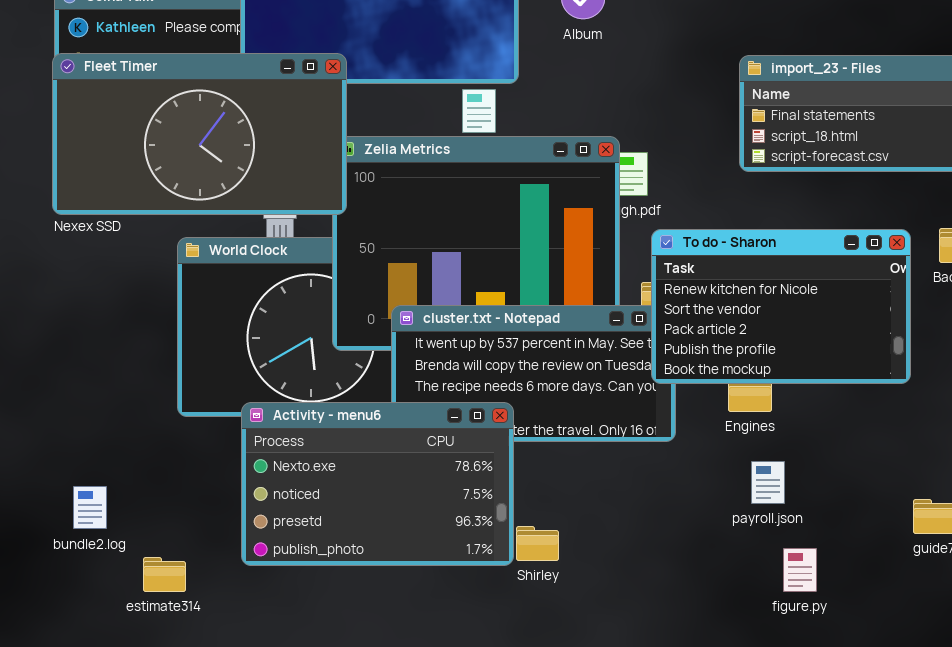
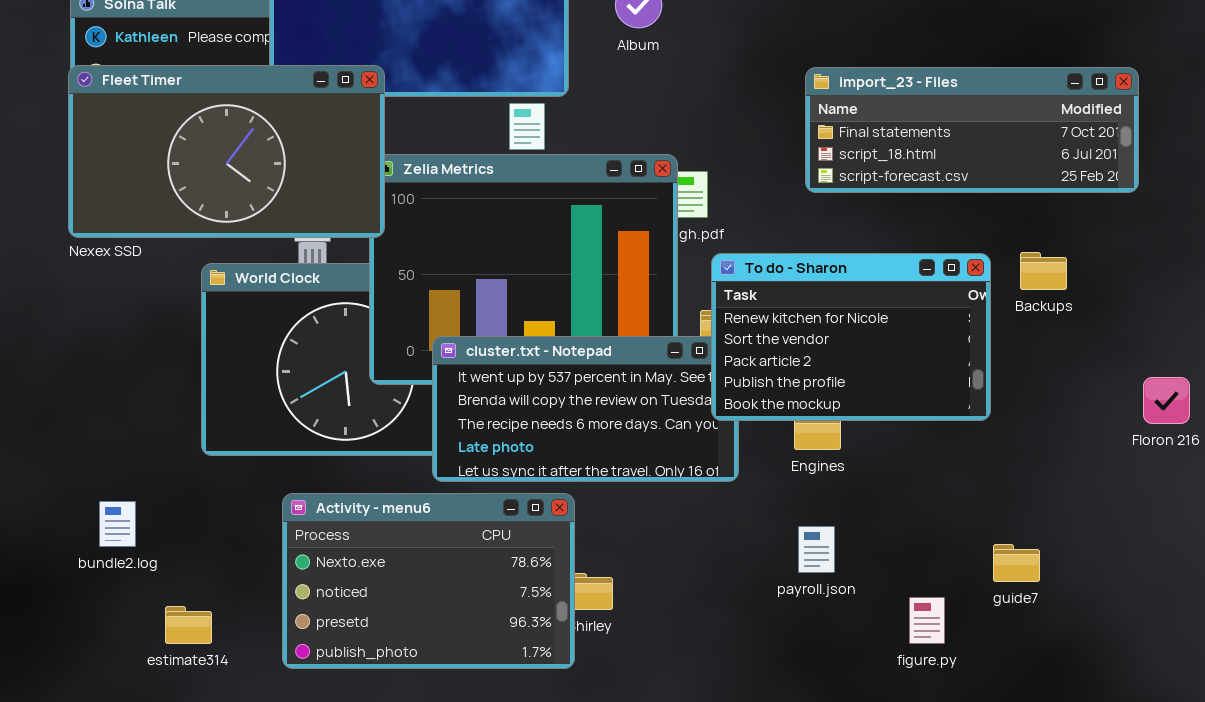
Activity - menu6: [241,402,514,566] -> [282,493,575,669], moved
payroll.json: [751,461,785,504] -> [798,526,835,573], moved
bundle2.log: [73,486,107,529] -> [99,501,136,547], moved
figure.py: [783,548,817,592] -> [909,597,945,644], moved

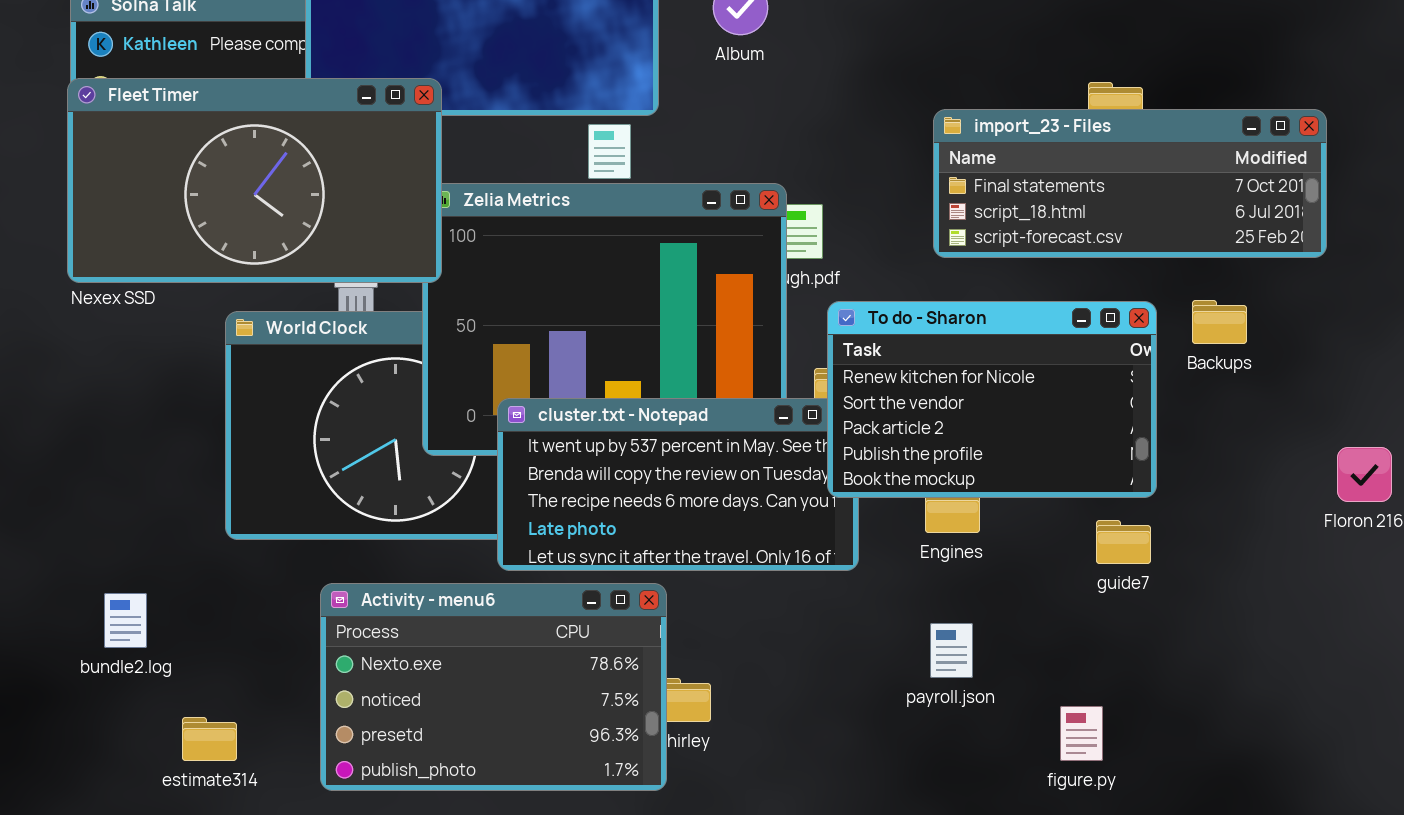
import_23 - Files: [805,67,1139,193] -> [933,109,1327,258], moved
guide7: [993,544,1040,582] -> [1096,520,1151,564], moved

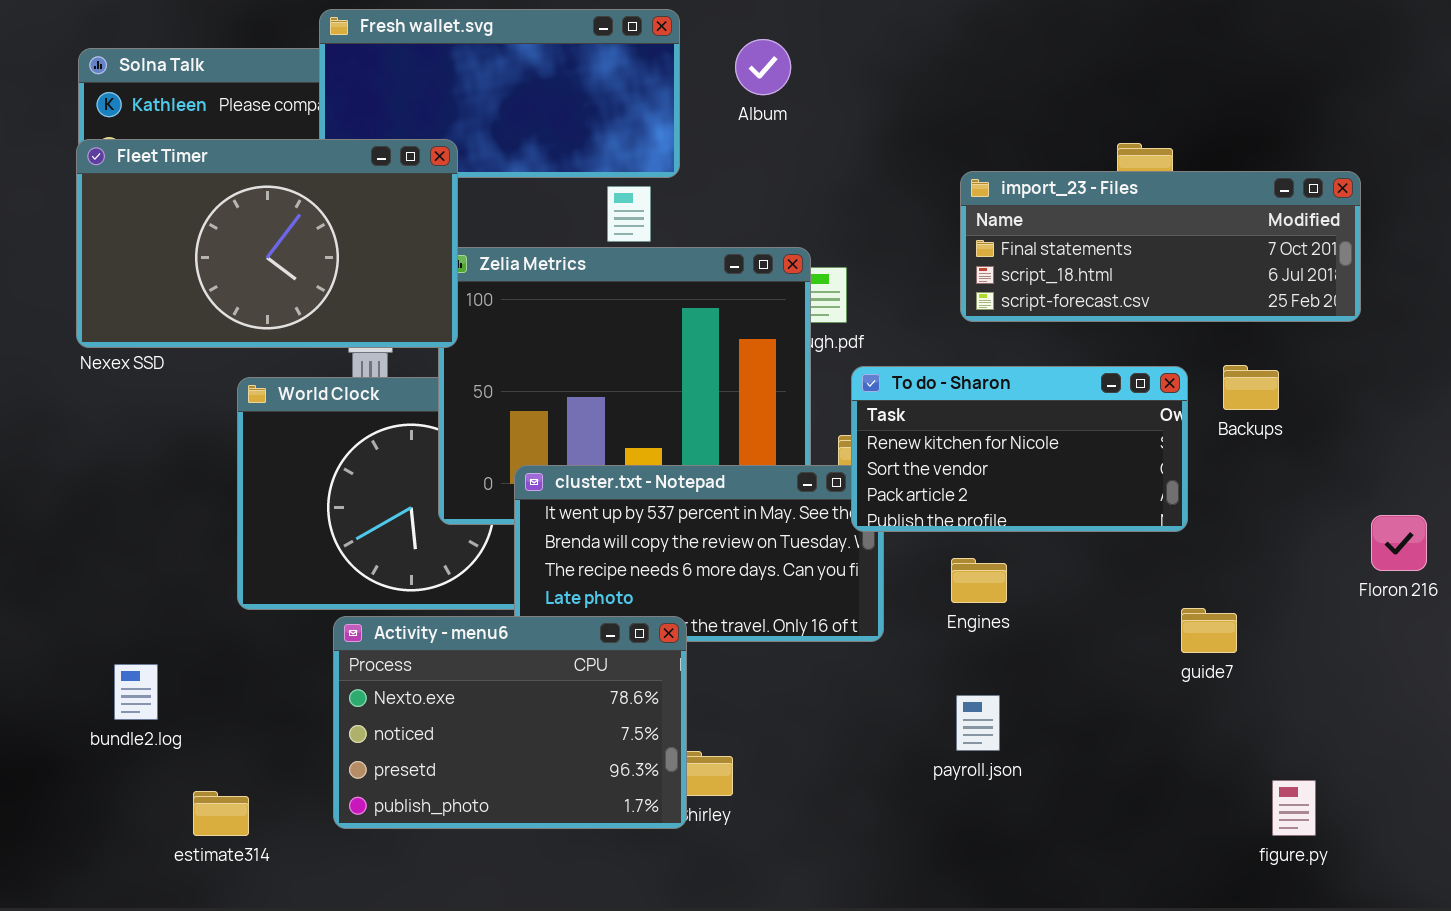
To do - Sharon: [827,301,1157,498] -> [851,366,1188,532], resized
guide7: [1096,520,1151,564] -> [1181,608,1237,653], moved
Activity - menu6: [320,583,667,791] -> [333,616,687,829], moved
figure.py: [1060,706,1103,761] -> [1272,780,1316,836], moved

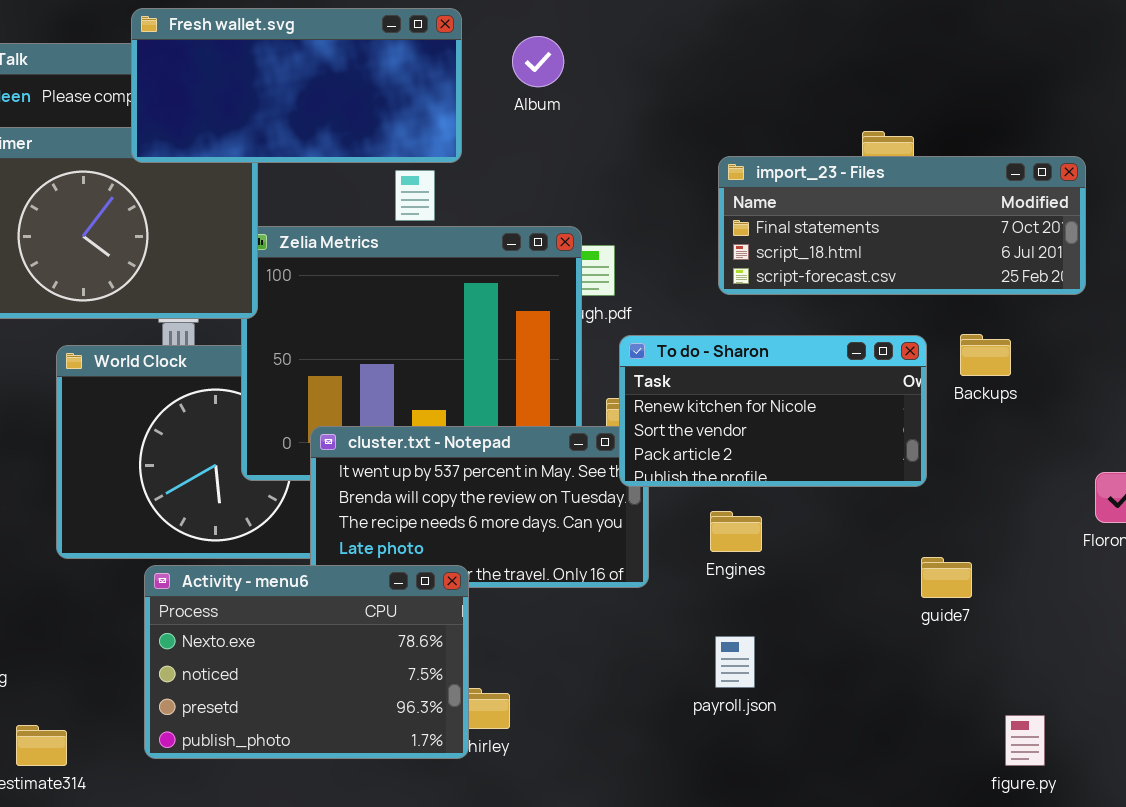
Fresh wallet.svg: [319,9,680,178] -> [131,8,462,163], raised

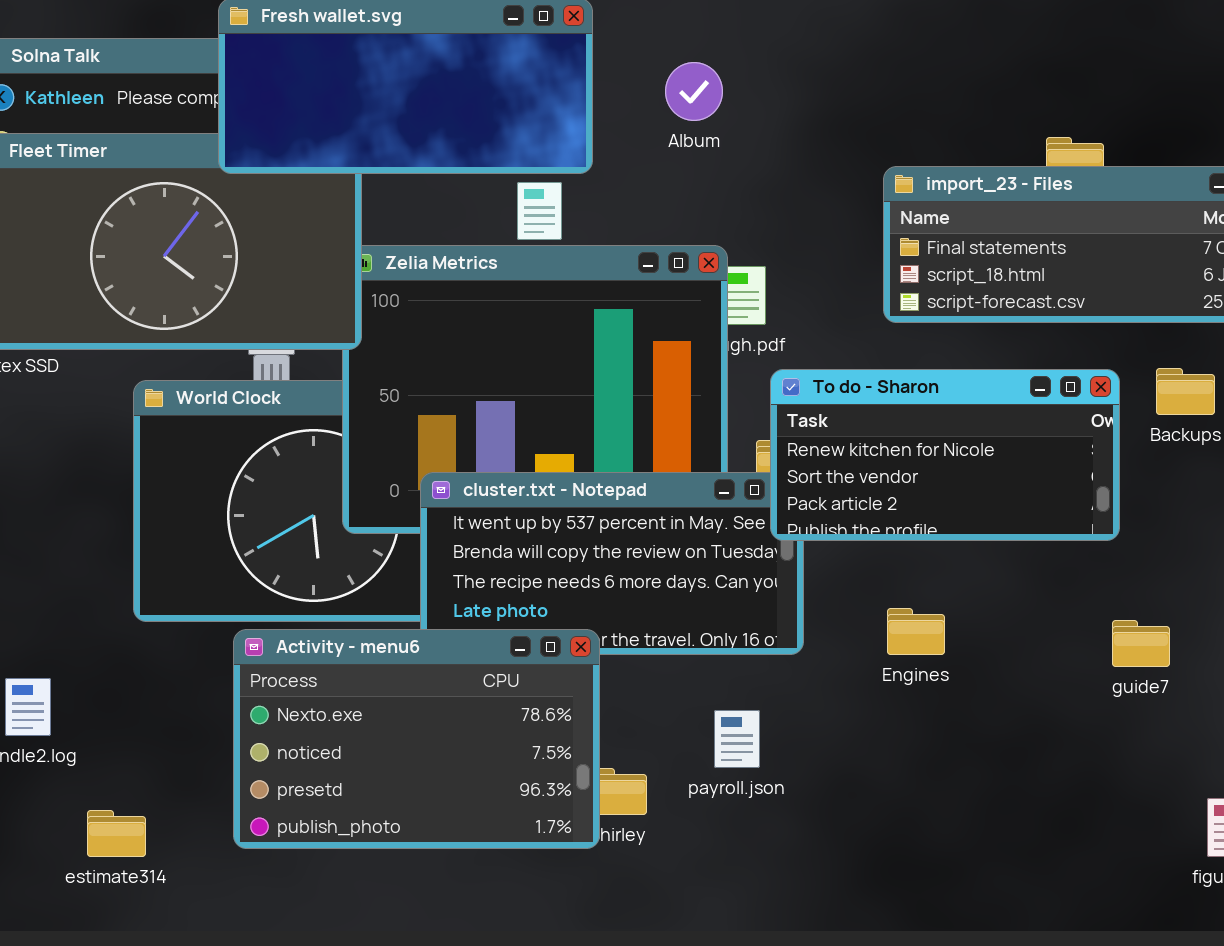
Album: [512,36,564,87] -> [665,62,723,121], moved
Engines: [710,511,762,552] -> [887,608,945,655], moved
payroll.json: [715,636,755,688] -> [714,710,760,768], moved

